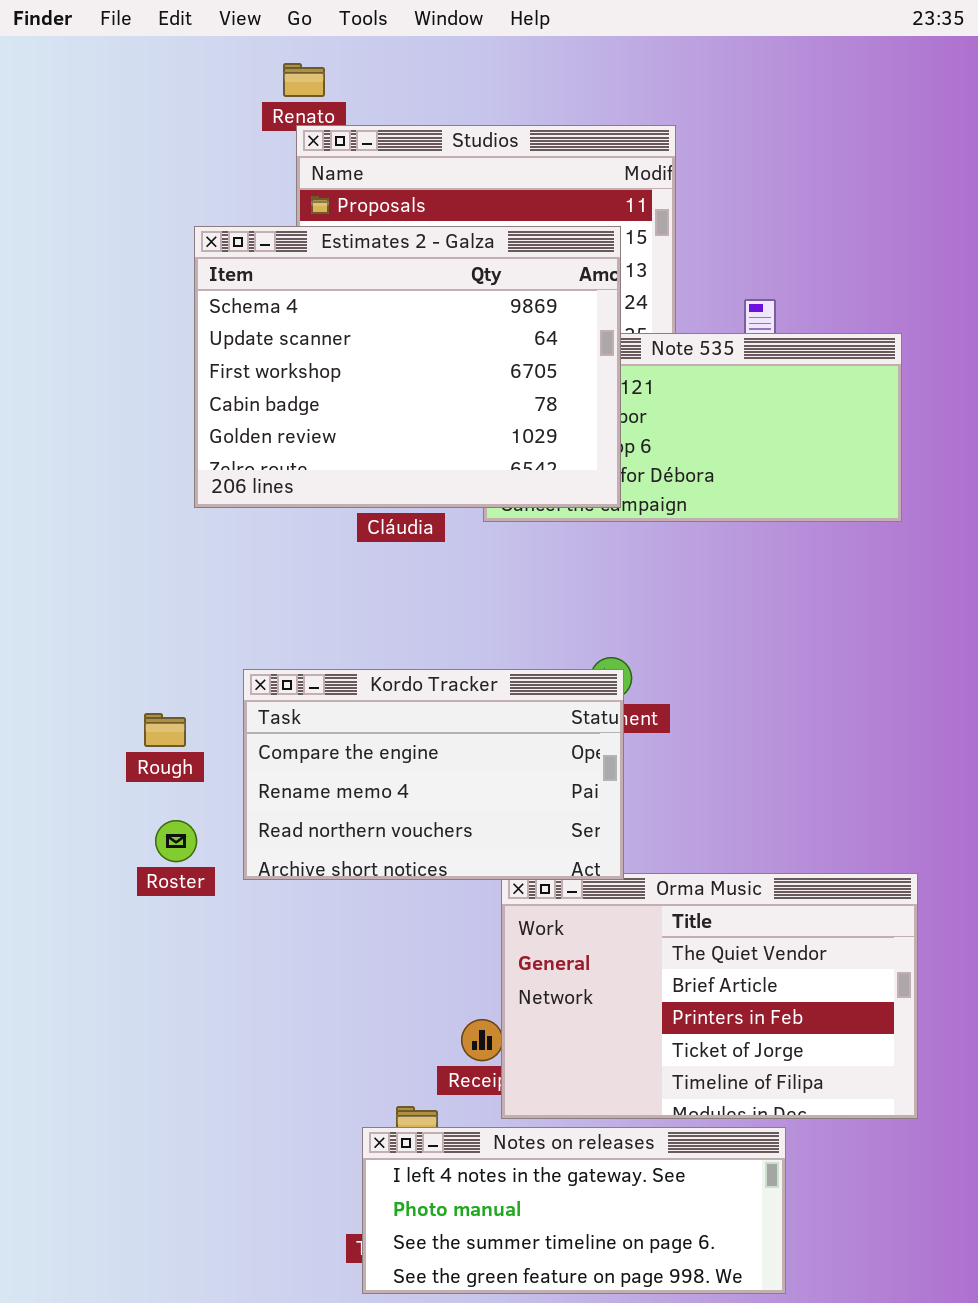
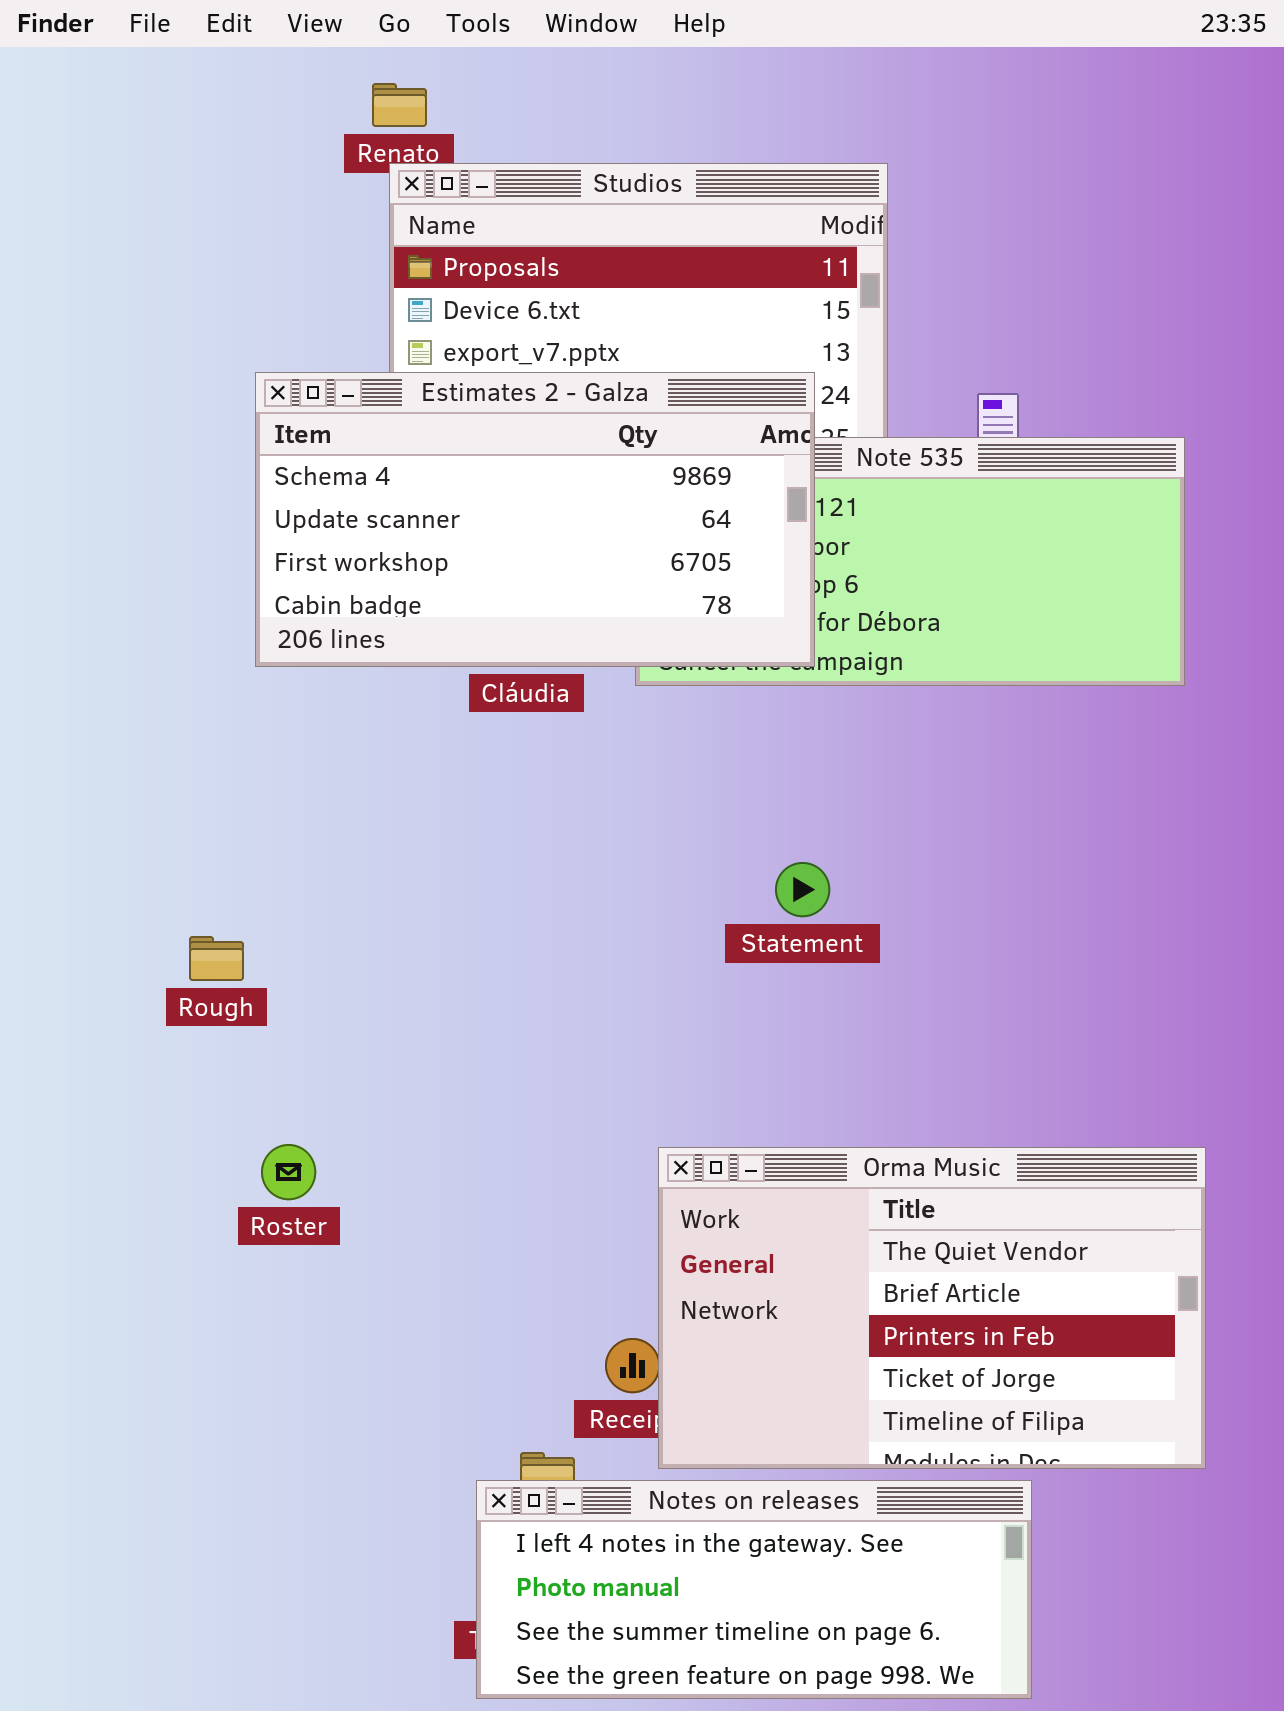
Estimates 2 - Galza: [194,226,621,508] -> [255,372,815,667], resized
Kordo Tracker: [243,669,624,880] -> none, closed
Roster: [155,820,197,862] -> [261,1144,316,1200], moved

